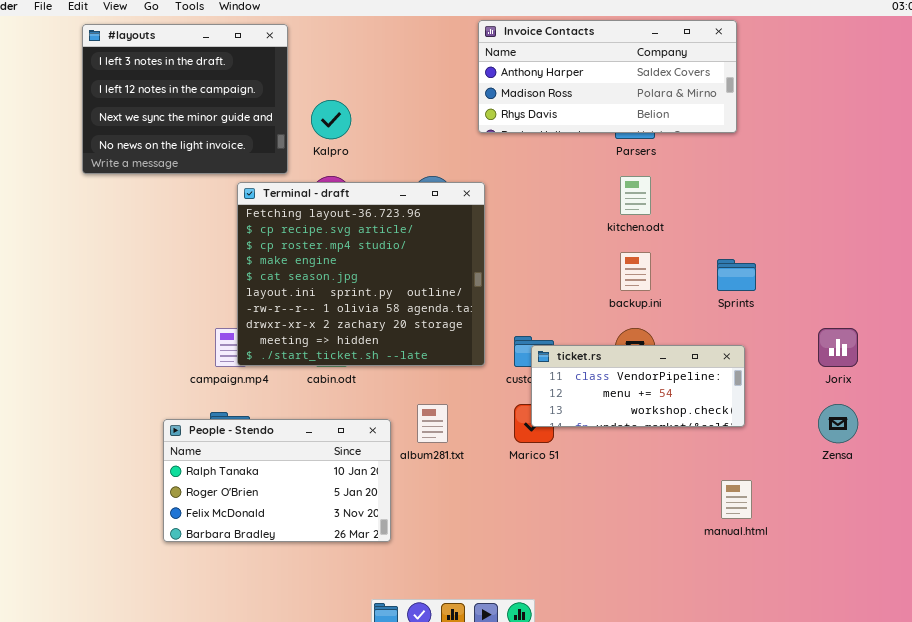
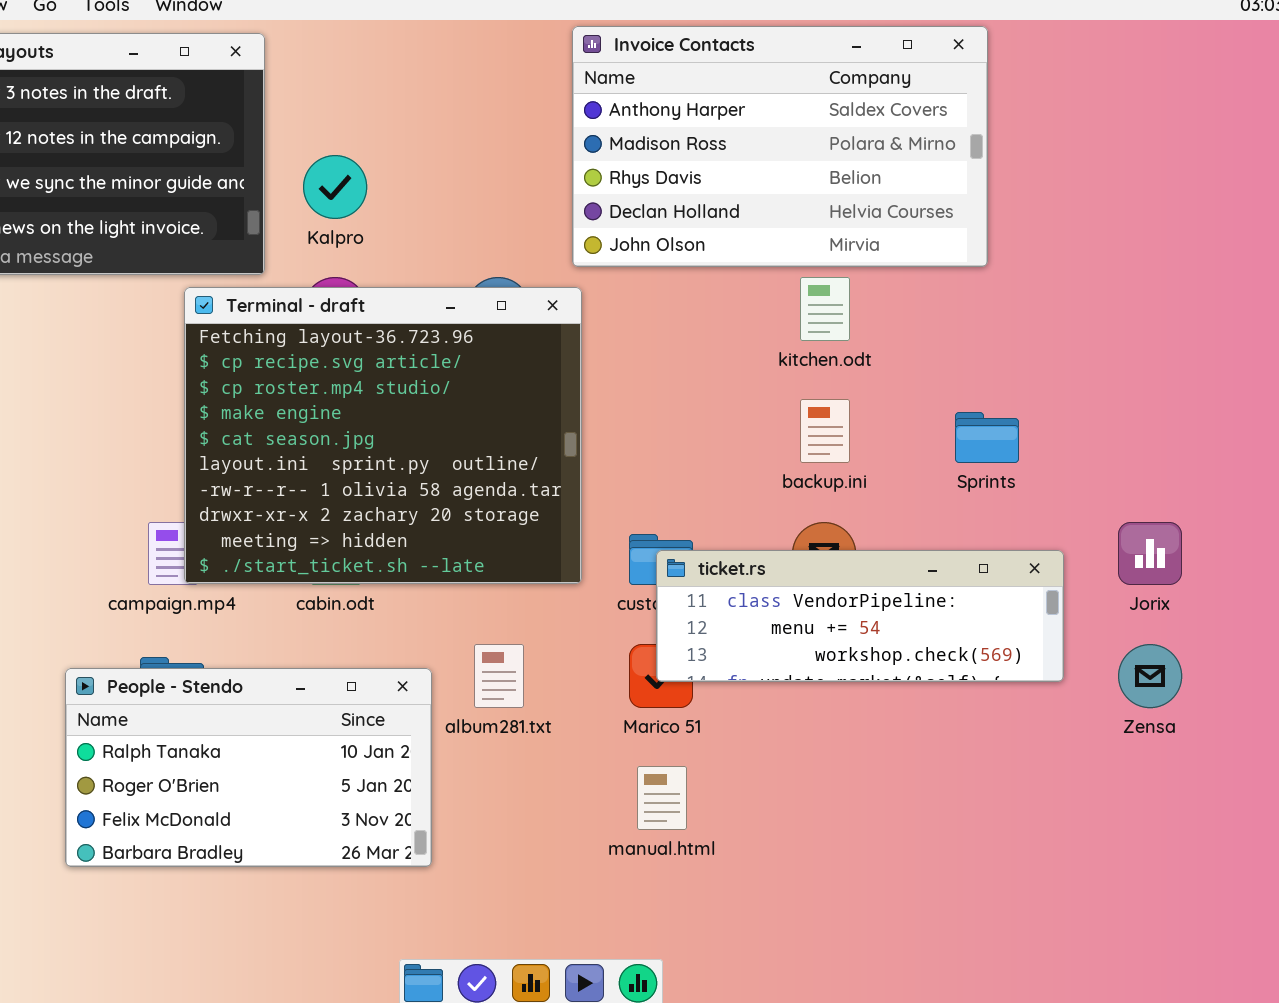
Invoice Contacts: [478,20,737,133] -> [572,26,988,267], resized
ticket.rs: [531,345,745,427] -> [656,550,1064,682], resized
manual.html: [721,480,752,519] -> [637,766,687,830], moved

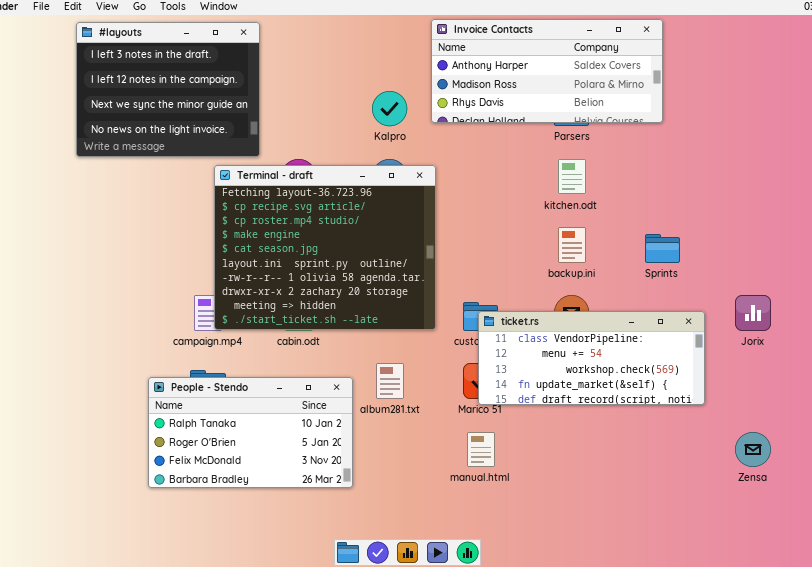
Invoice Contacts: [572,26,988,267] -> [431,19,663,123], resized
Kalpro: [303,155,367,219] -> [372,91,407,126], moved
ticket.rs: [656,550,1064,682] -> [478,311,705,405], resized
Zensa: [1118,644,1182,708] -> [735,432,771,467], moved

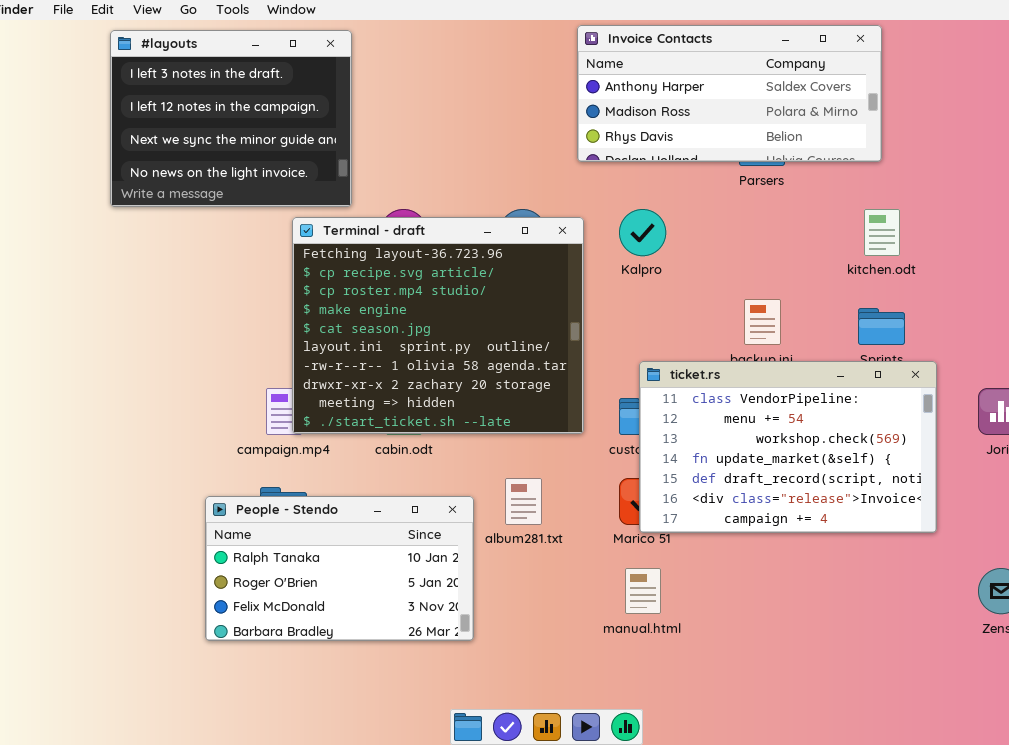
Kalpro: [372,91,407,126] -> [619,209,666,256], moved
kitchen.odt: [558,159,586,194] -> [864,209,900,256], moved
ticket.rs: [478,311,705,405] -> [639,361,937,533], resized

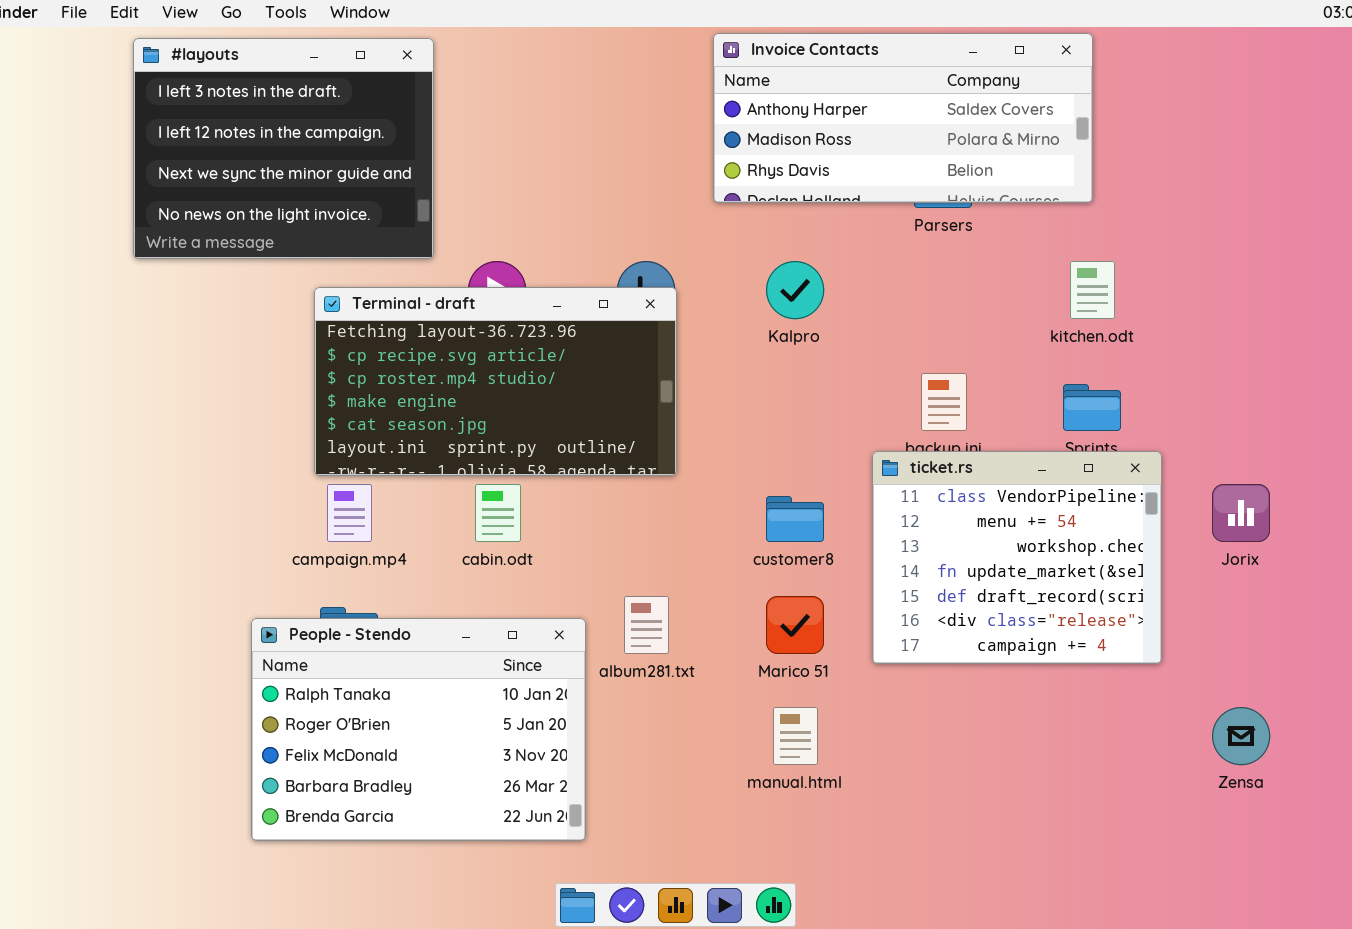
Terminal - draft: [292,217,584,434] -> [314,287,677,476], moved, resized
ticket.rs: [639,361,937,533] -> [872,451,1162,664], resized
People - Stendo: [205,496,474,641] -> [251,618,586,841], resized

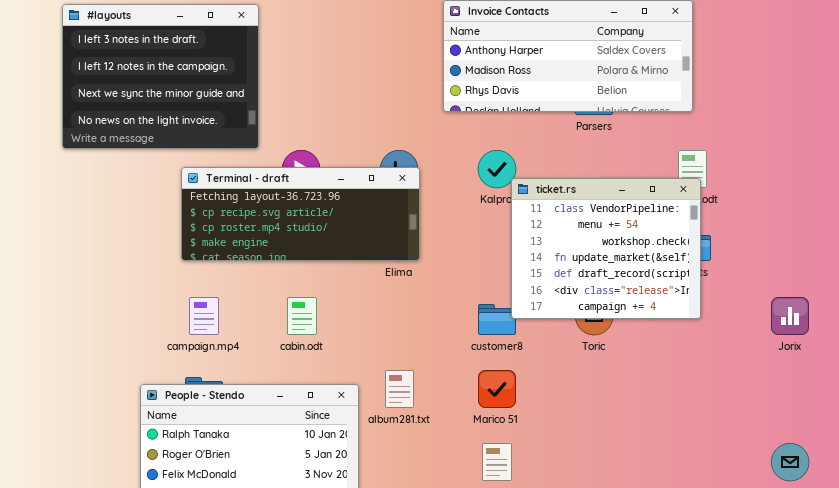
Terminal - draft: [314,287,677,476] -> [181,167,420,261], resized
ticket.rs: [872,451,1162,664] -> [511,178,701,319], moved

